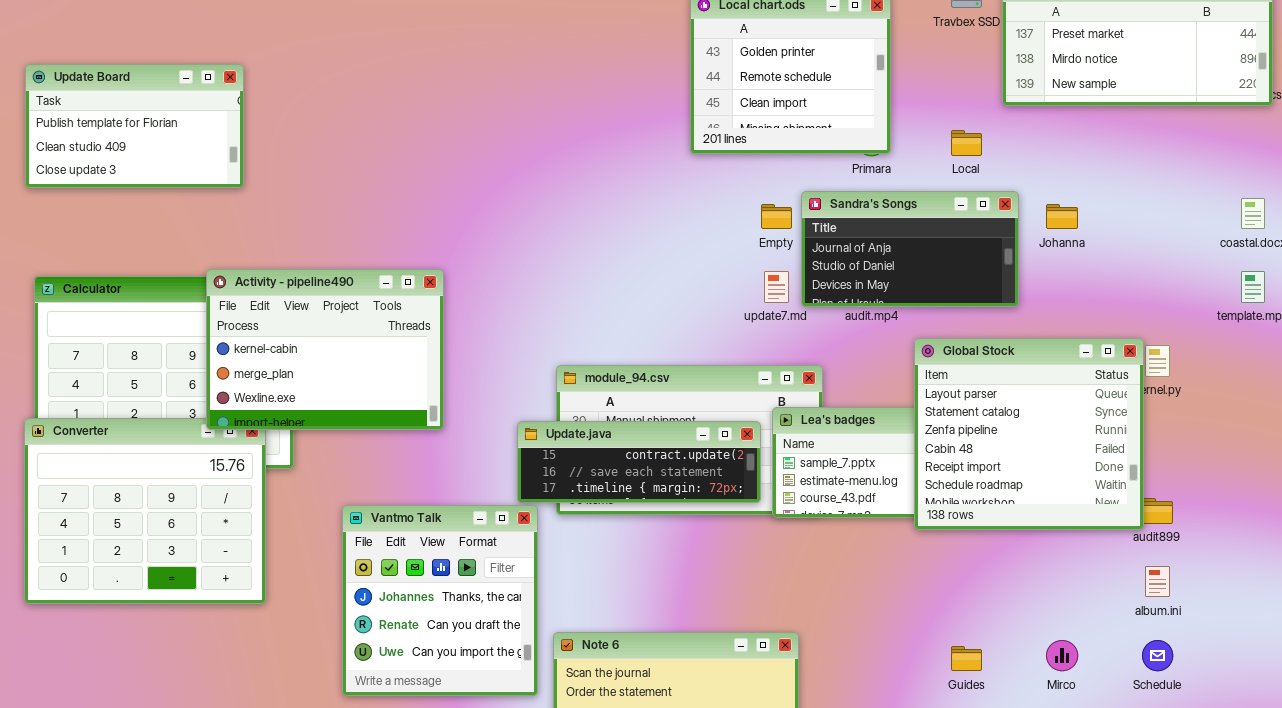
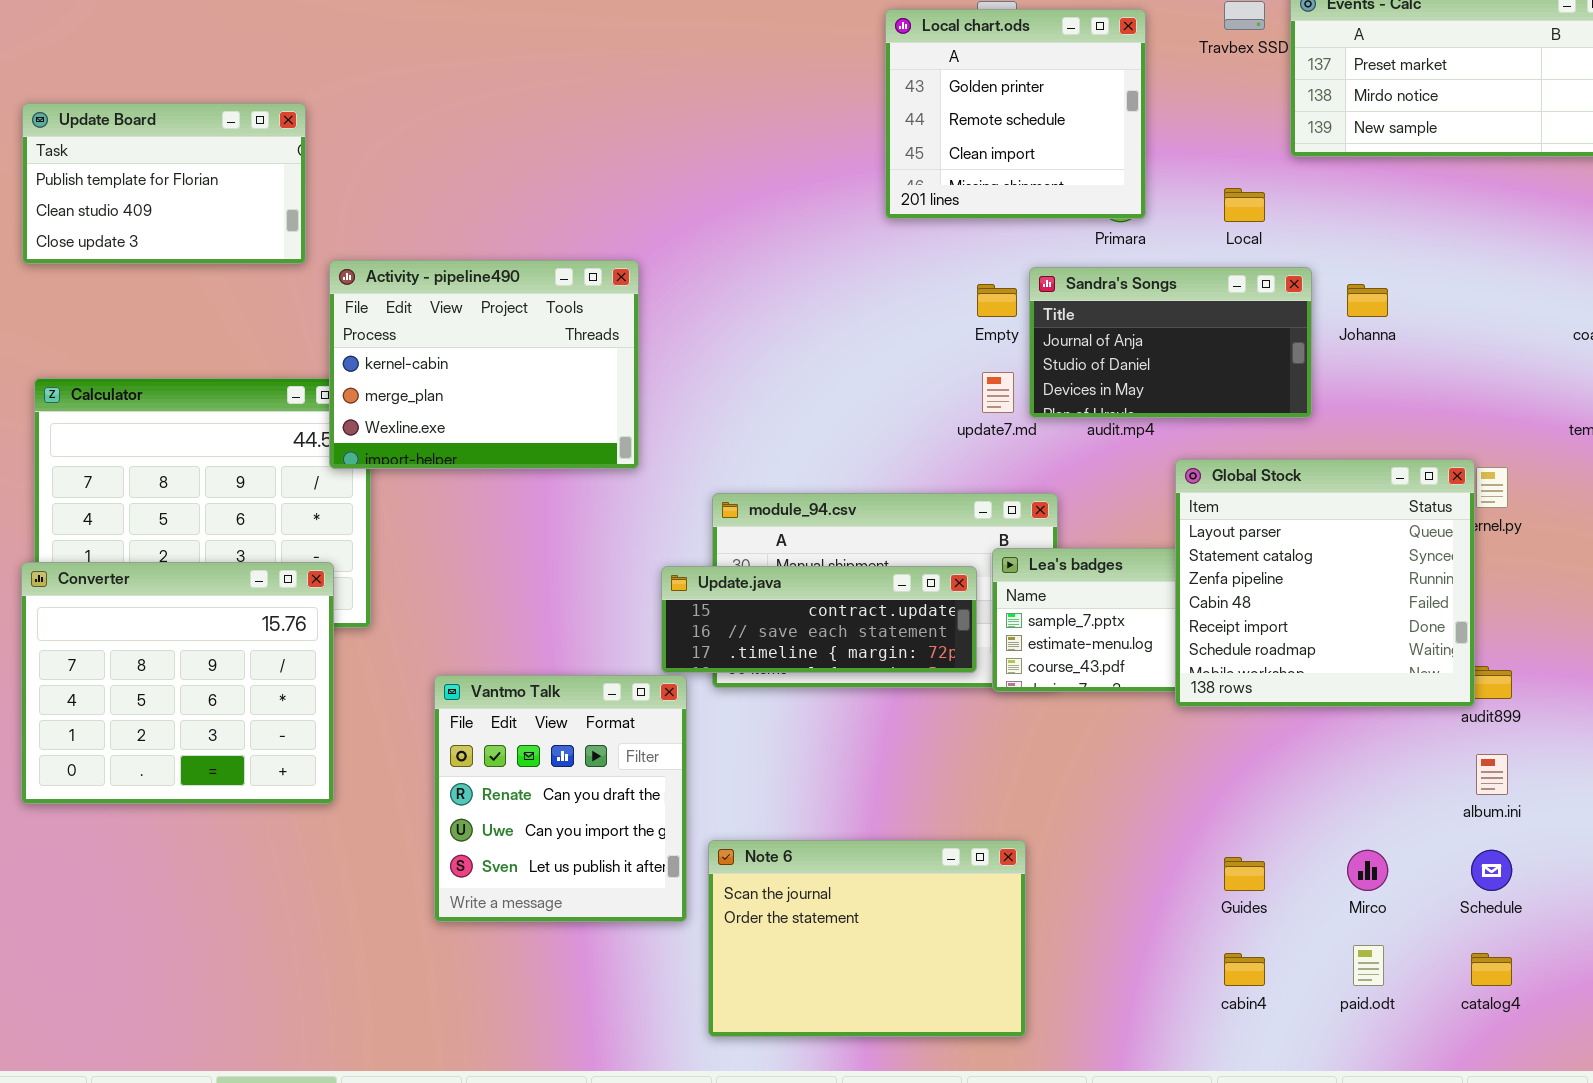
Activity - pipeline490: [206,269,444,430] -> [329,260,639,469], moved
Vantmo Talk: [342,505,538,696] -> [434,675,687,922], scrolled down 1 row

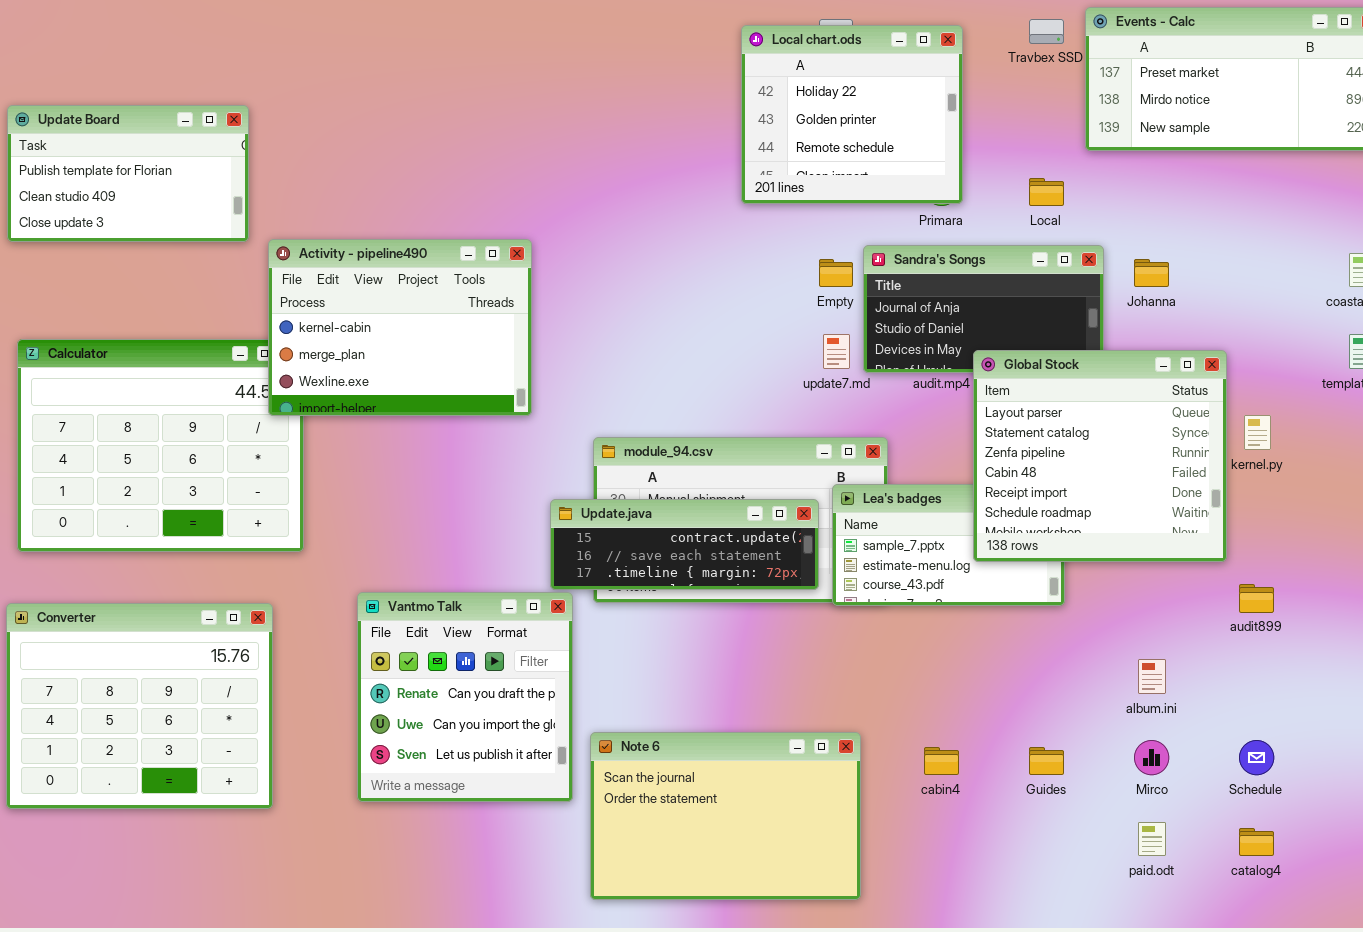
Local chart.ods: [885,9,1146,219] -> [741,25,963,204], scrolled up 1 row
Global Stock: [1175,459,1475,707] -> [973,350,1227,562], moved
Converter: [21,562,334,804] -> [6,603,273,809], moved
album.ini: [1476,754,1508,795] -> [1138,659,1166,694], moved
cabin4: [1224,953,1265,986] -> [924,747,959,775], moved

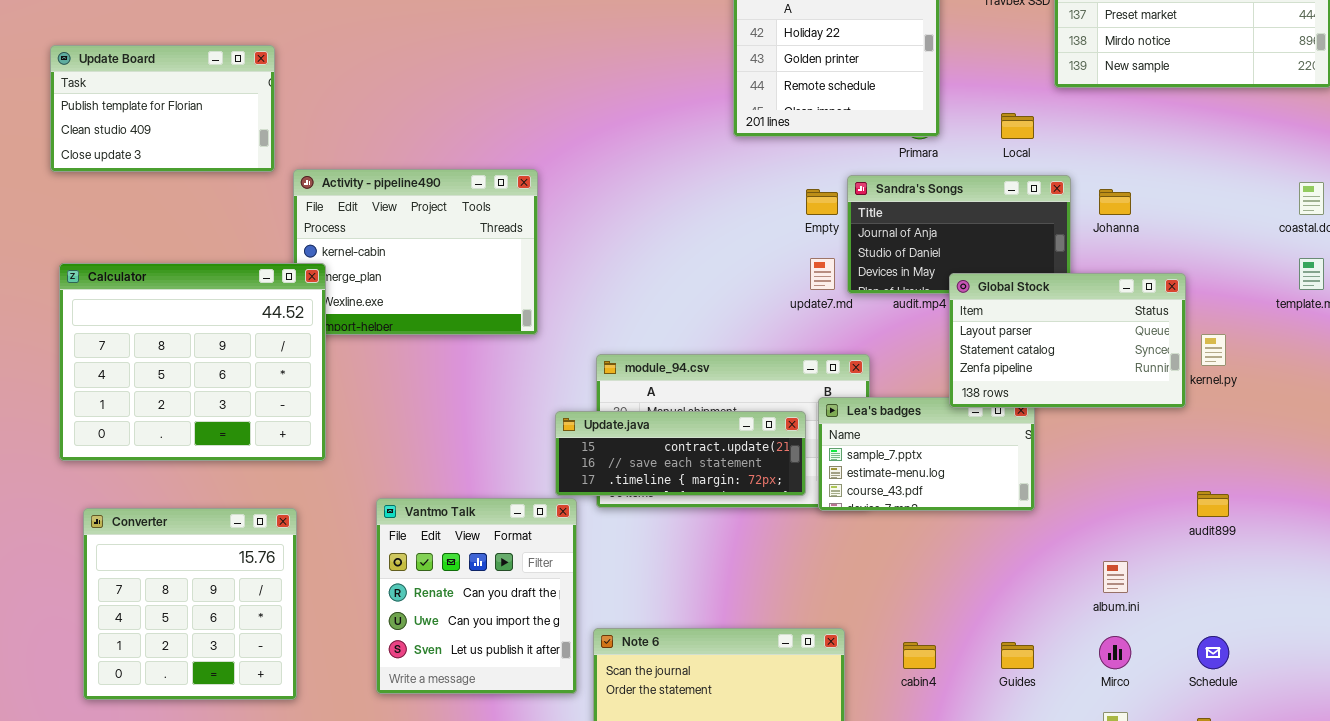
Calculator: [17,339,304,552] -> [59,263,326,461], raised
Global Stock: [973,350,1227,562] -> [949,273,1186,408], resized
Converter: [6,603,273,809] -> [83,508,297,700], resized

